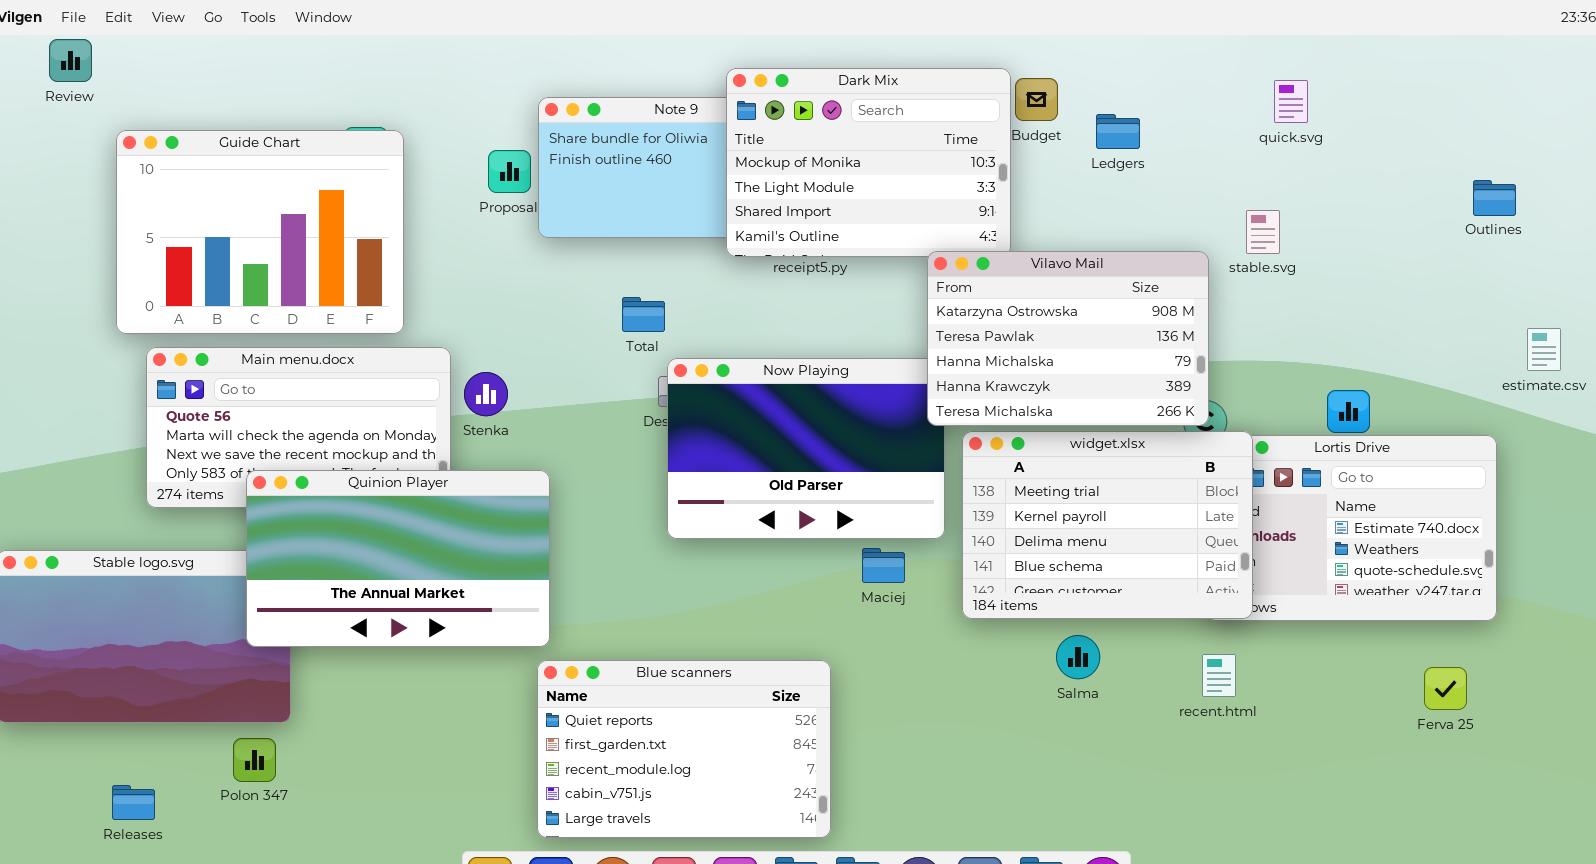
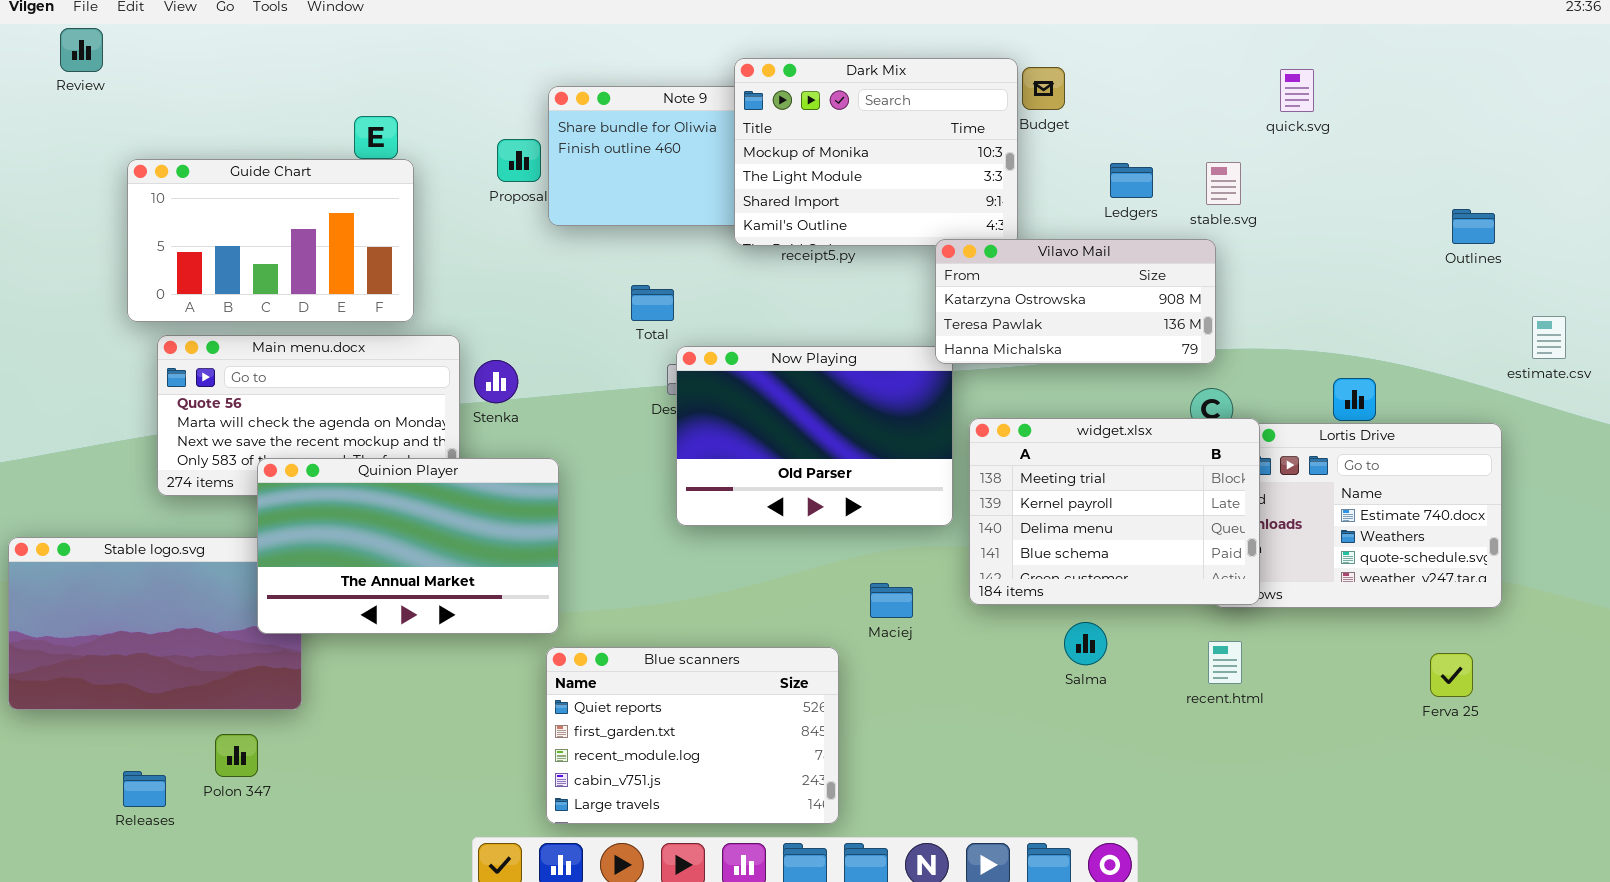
Ledgers: [1096,114,1140,149] -> [1110,163,1153,198], moved
Guide Chart: [116,130,404,334] -> [127,159,414,322], resized
Outlines: [1473,180,1516,216] -> [1452,209,1495,244], moved
stable.svg: [1246,210,1280,254] -> [1206,162,1241,205], moved
Vilavo Mail: [927,251,1209,426] -> [935,239,1216,364], resized
Maciej: [862,548,905,583] -> [870,583,913,618], moved
Polon 347: [233,738,276,782] -> [215,734,258,777], moved

